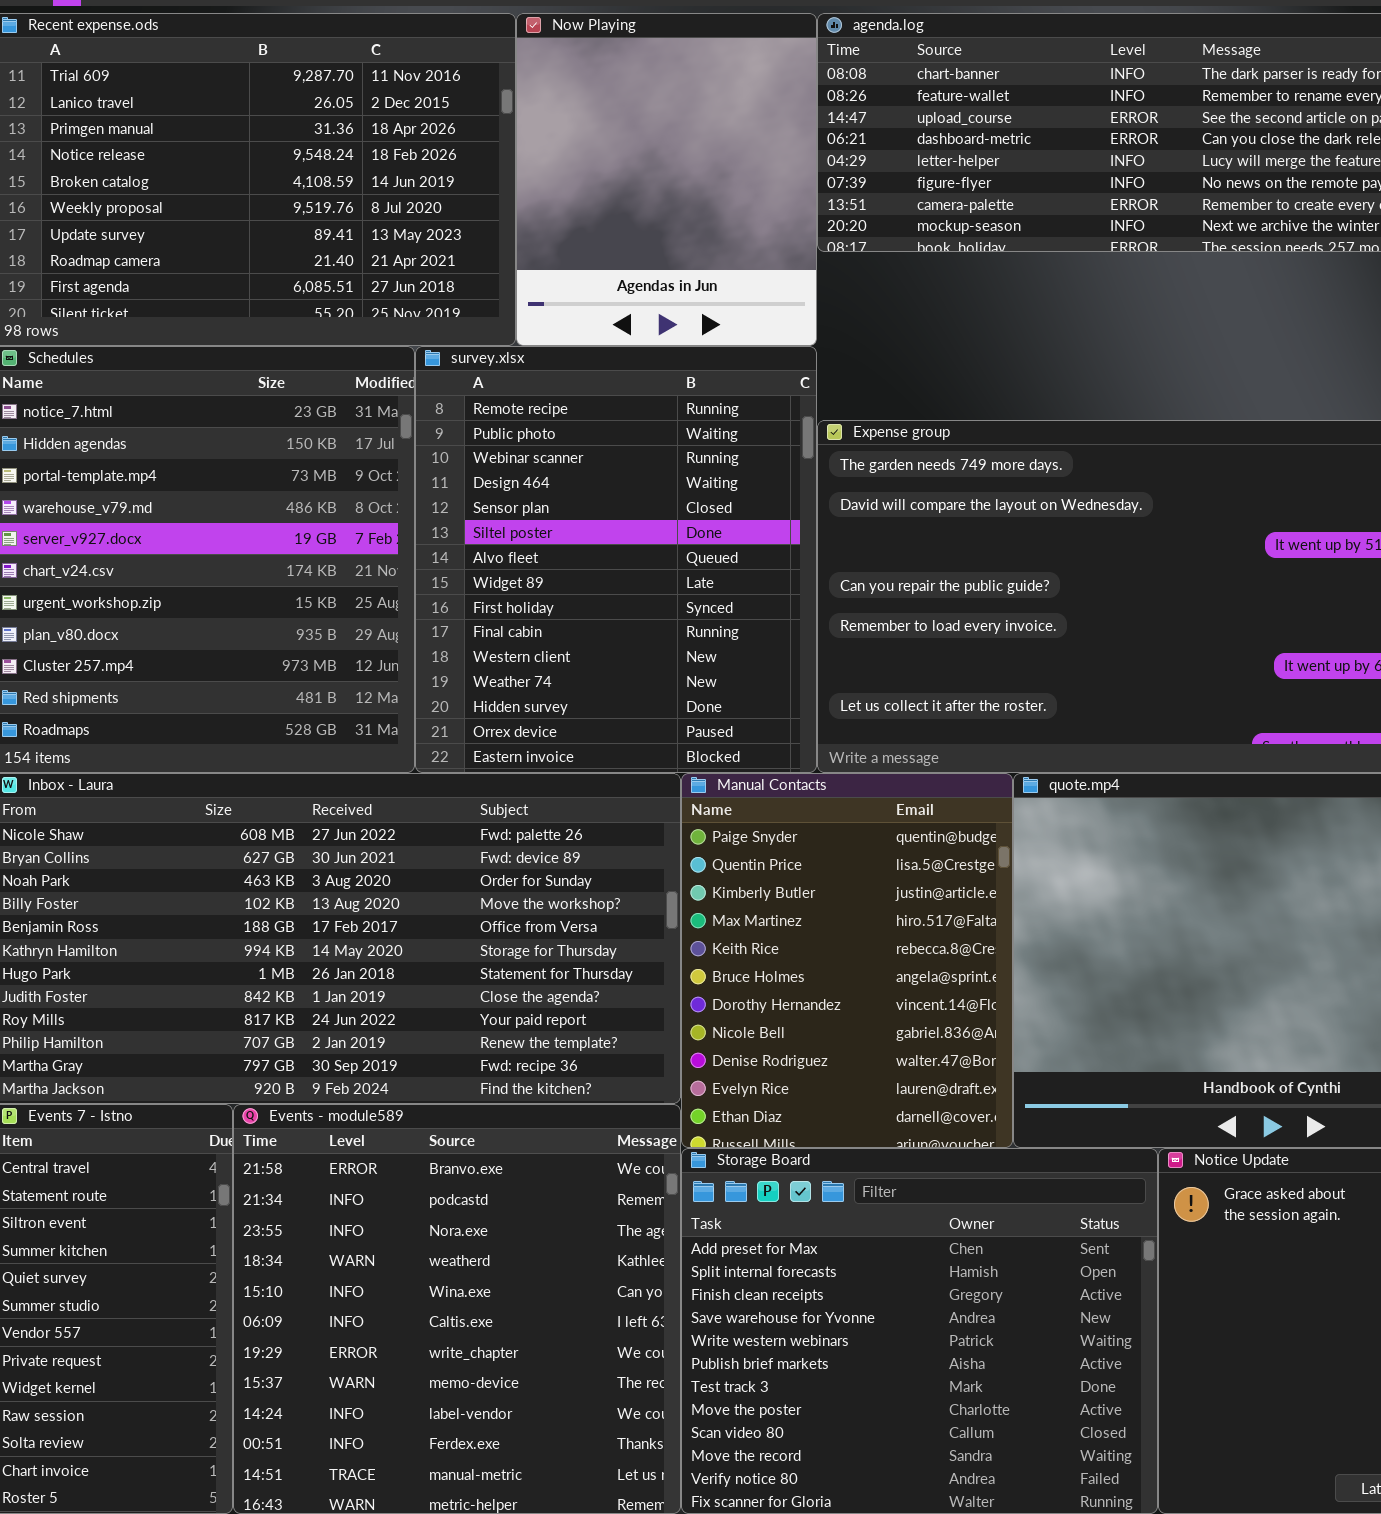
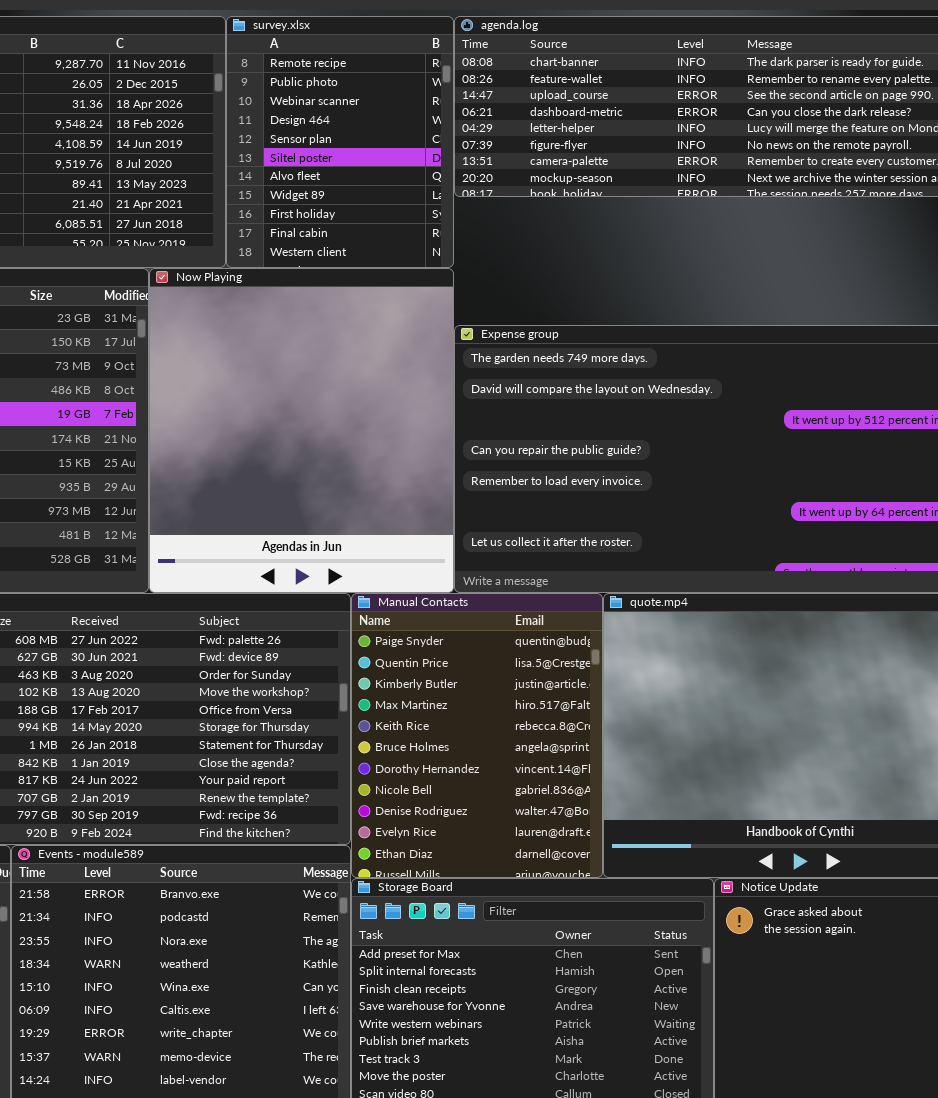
Now Playing: [516,13,817,346] -> [149,268,454,593], moved, resized
survey.xlsx: [415,346,817,773] -> [226,16,454,268], moved, resized

